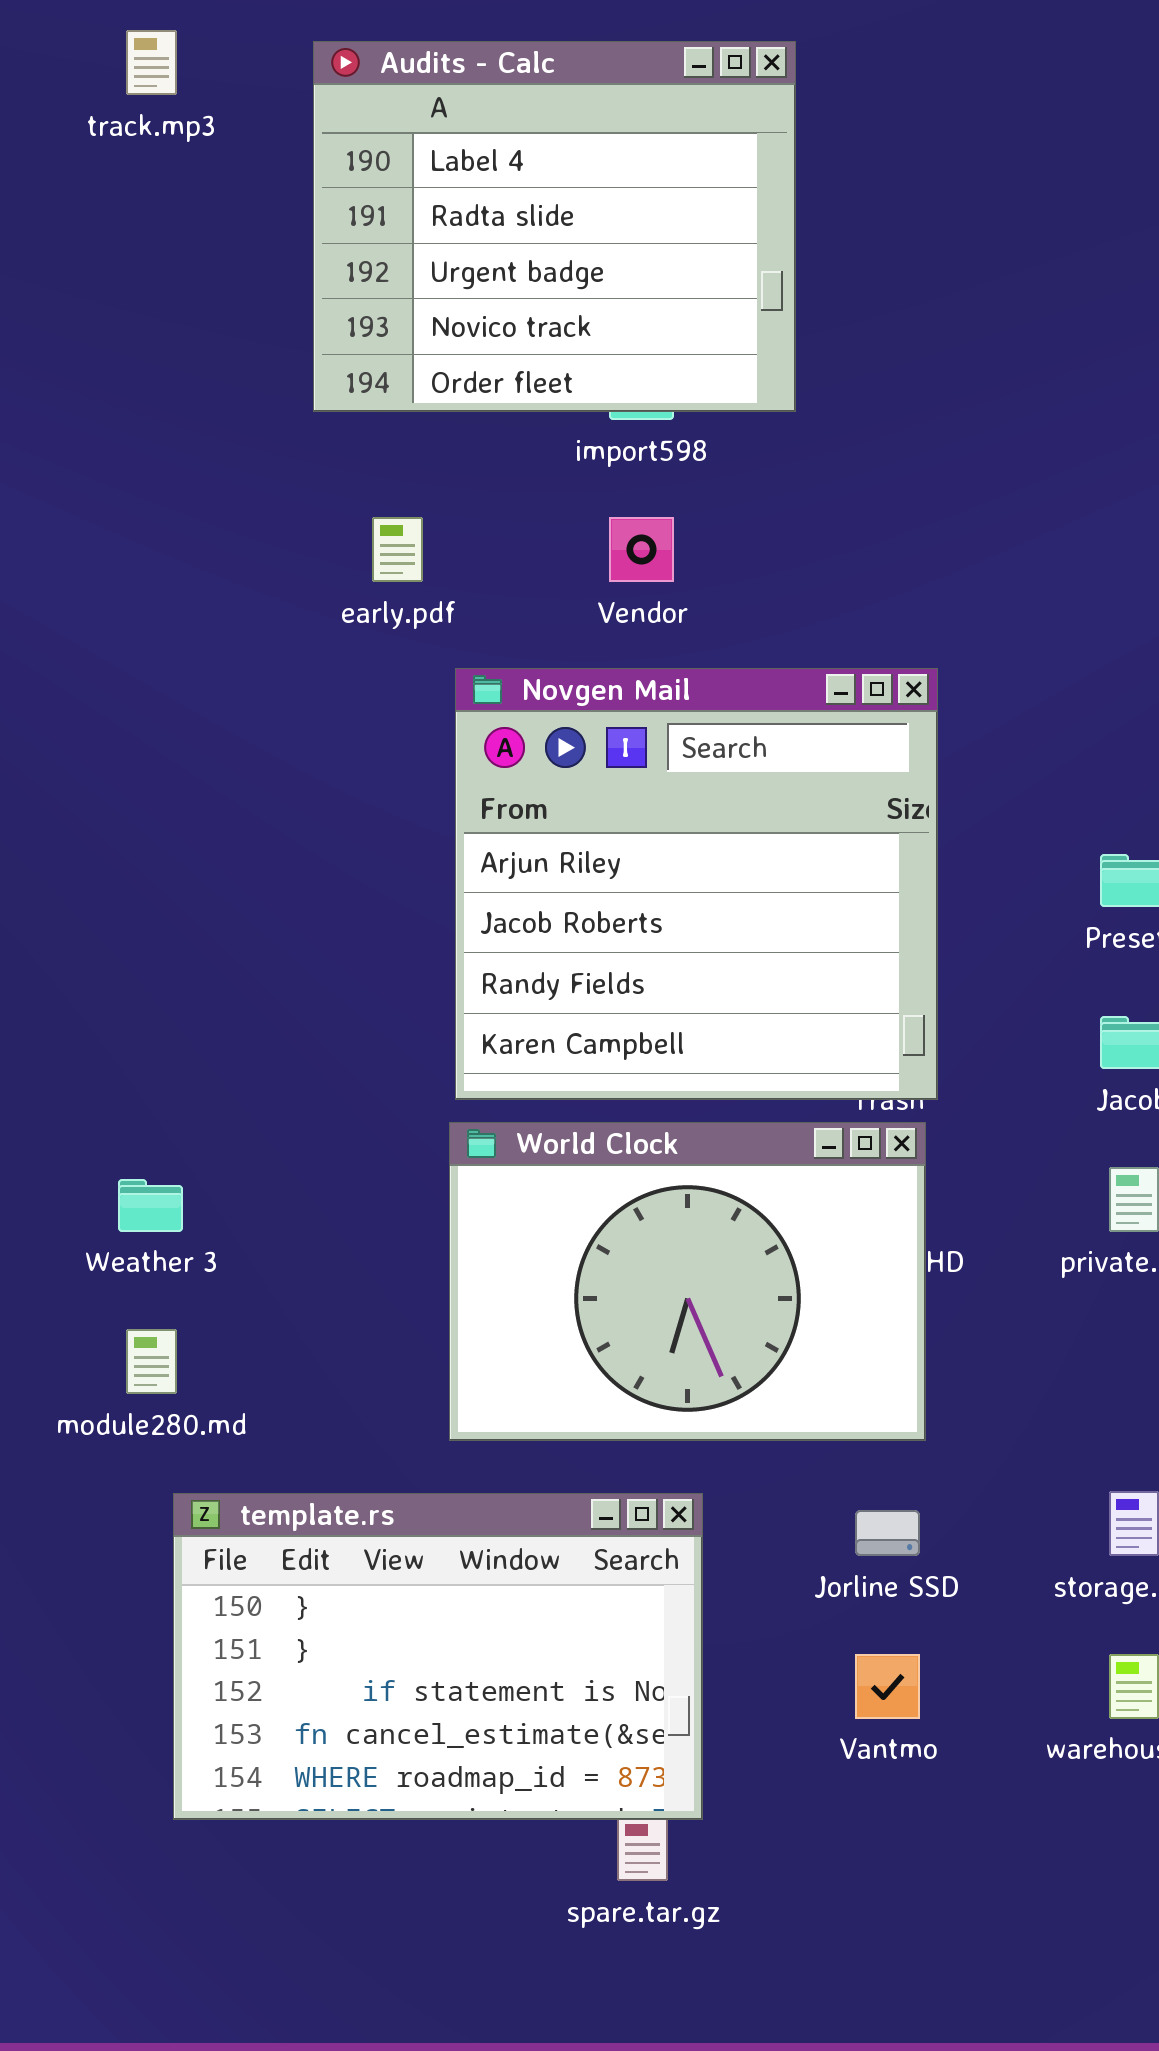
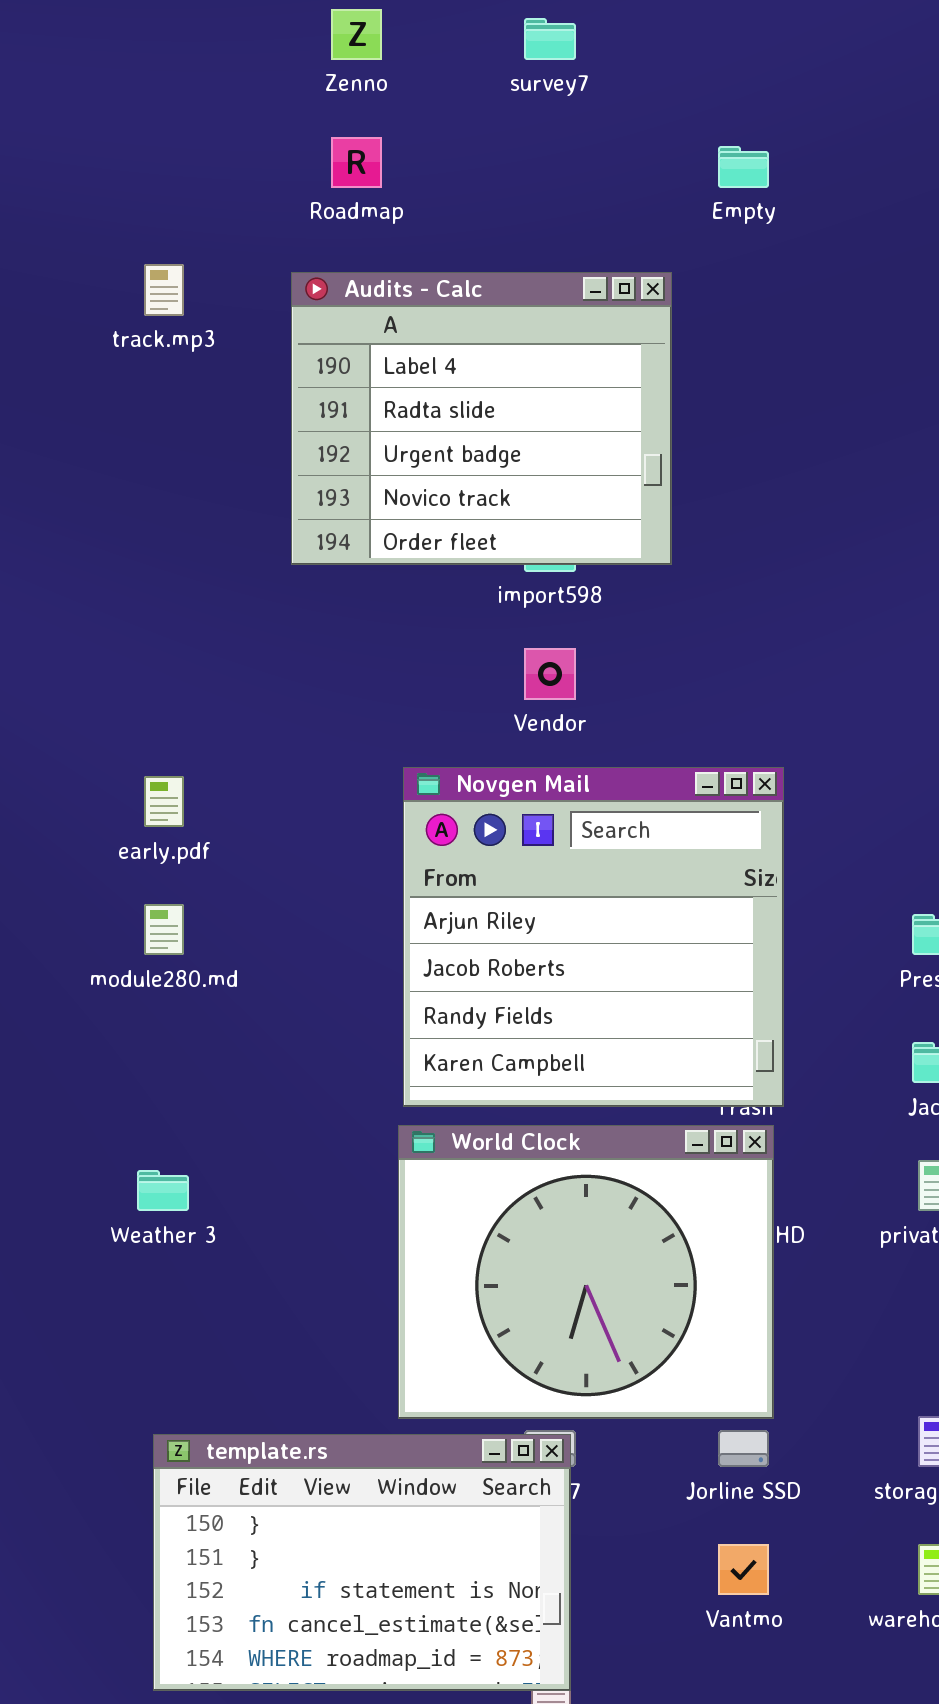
early.pdf: [372,517,423,582] -> [144,776,184,827], moved
World Clock: [449,1122,926,1441] -> [398,1125,774,1419], resized
module280.md: [126,1329,177,1394] -> [144,904,184,955], moved
template.rs: [173,1493,703,1820] -> [153,1434,571,1691], moved

